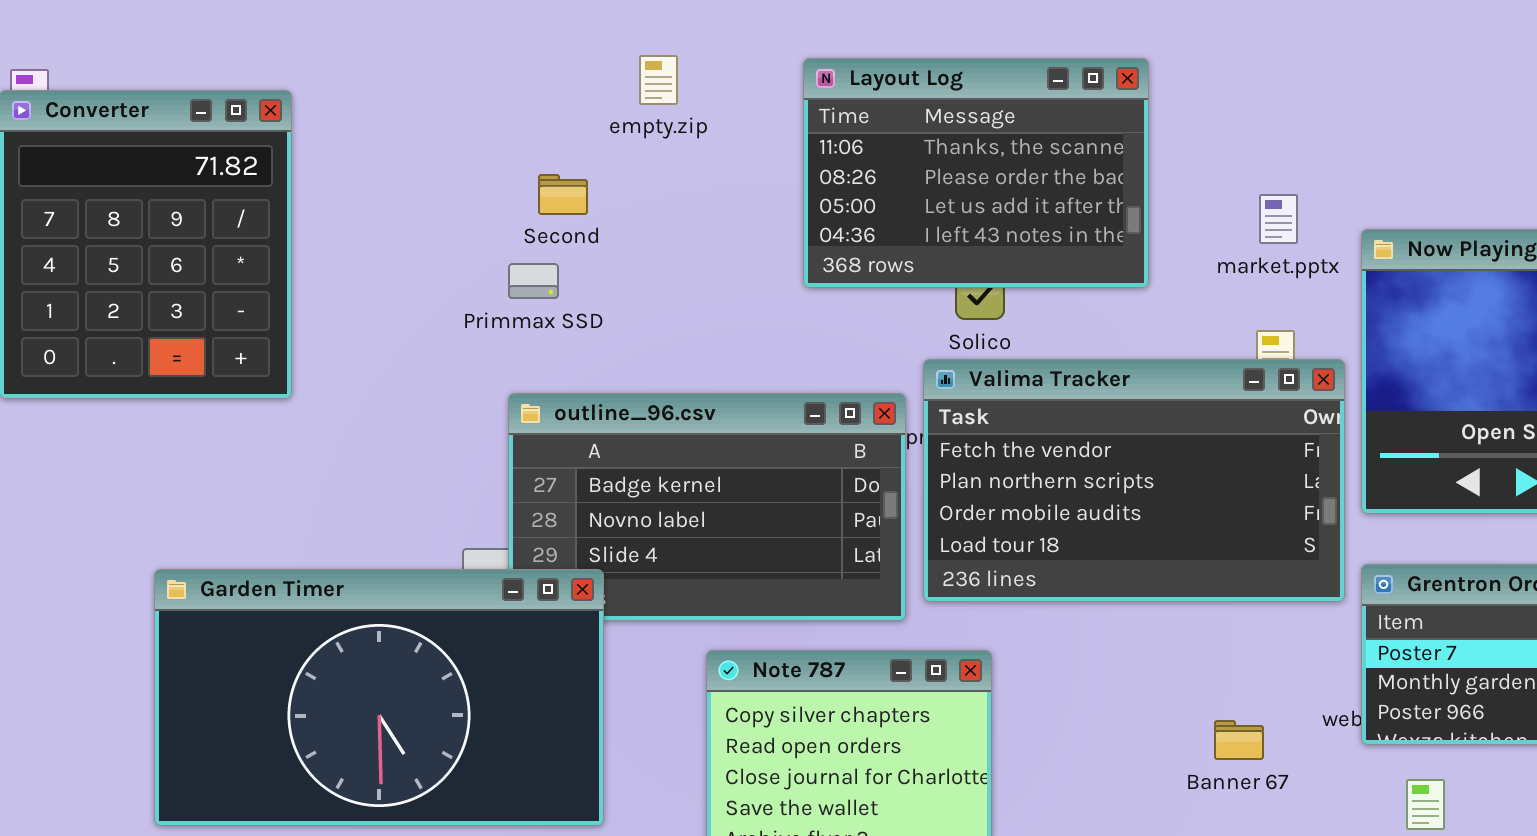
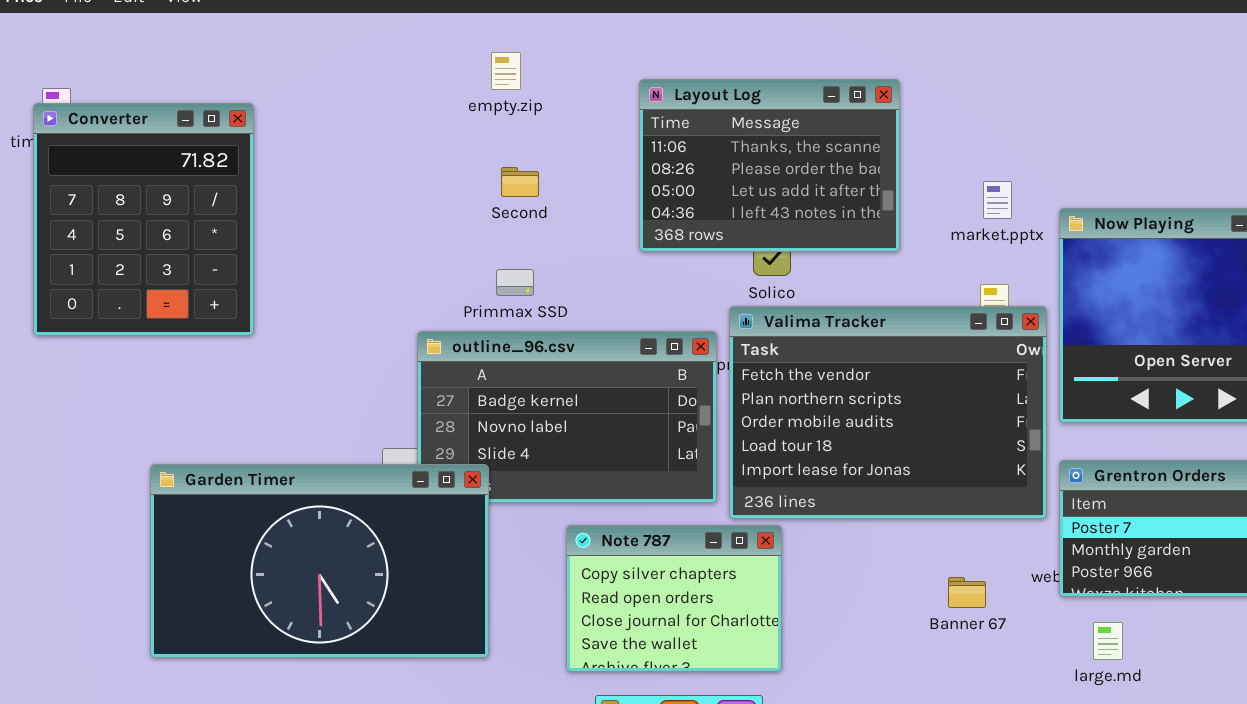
empty.zip: [639,55,678,105] -> [491,52,521,90], moved
Second: [538,174,588,215] -> [501,167,539,197], moved
Primmax SSD: [508,263,559,299] -> [496,269,534,296], moved
Valima Tracker: [923,359,1345,602] -> [729,306,1047,519], resized

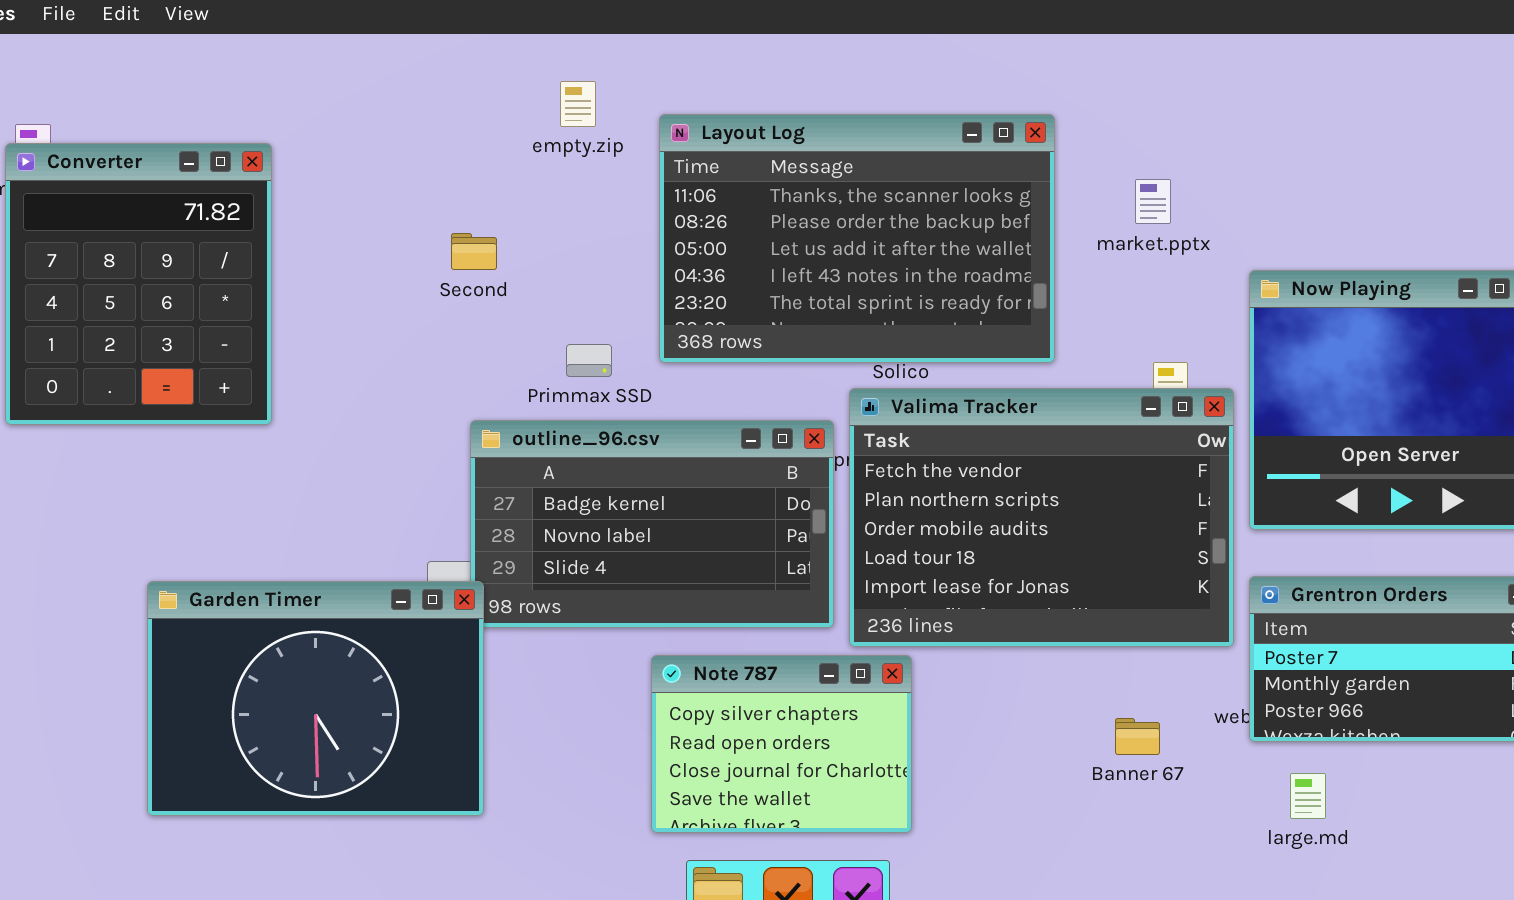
Layout Log: [639,79,900,252] -> [659,114,1055,363], resized
Second: [501,167,539,197] -> [451,233,497,270], moved
market.pptx: [983,181,1012,219] -> [1135,179,1171,224], moved
Garden Timer: [150,464,489,658] -> [147,581,484,816], resized

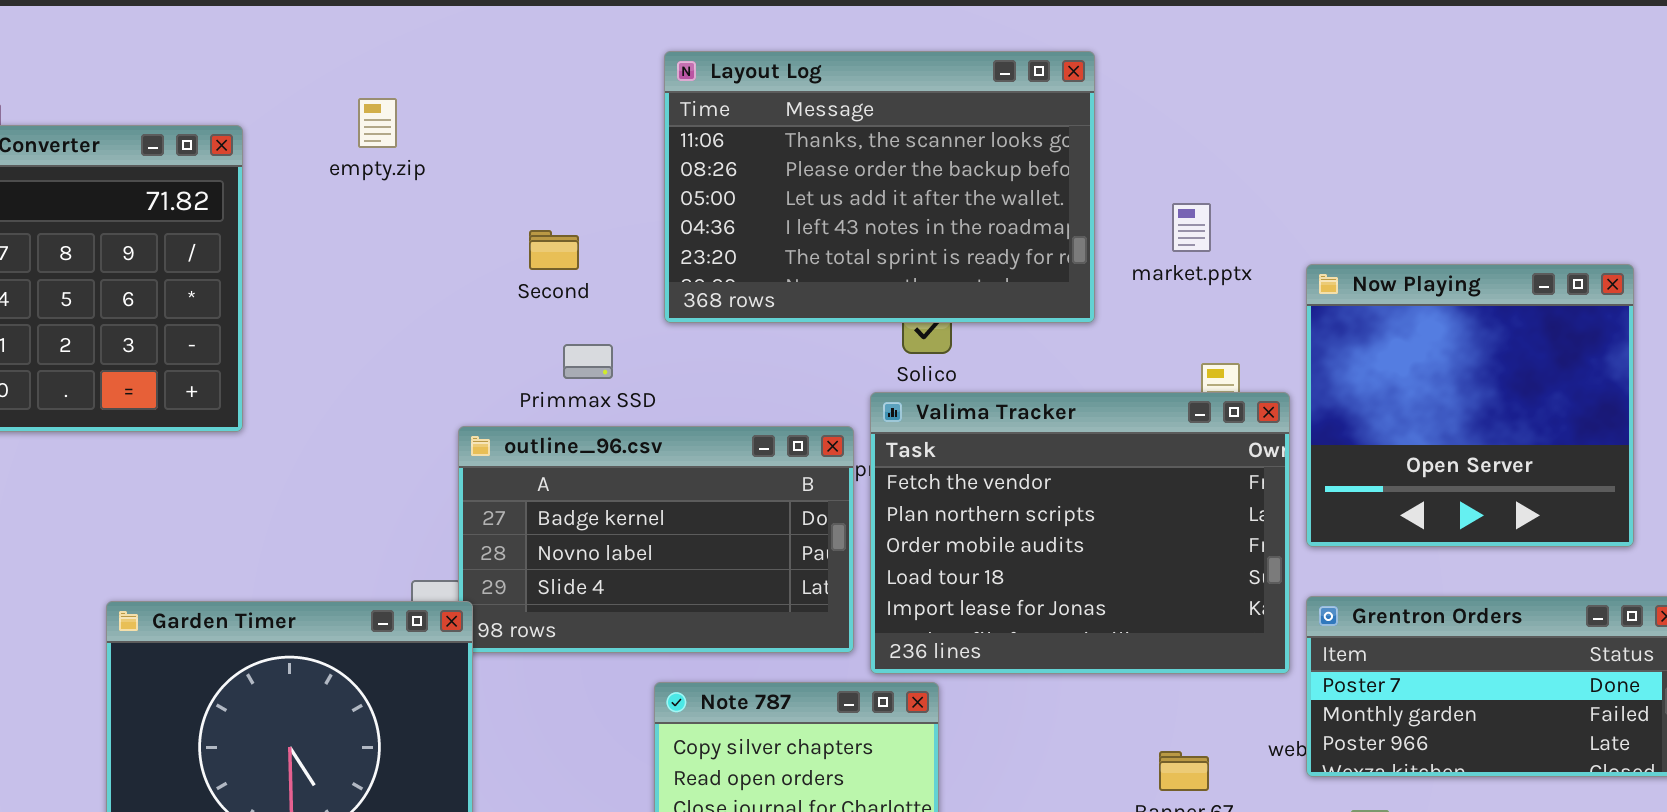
empty.zip: [560,81,596,127] -> [358,98,397,148], moved
Layout Log: [659,114,1055,363] -> [664,51,1095,323], moved
market.pptx: [1135,179,1171,224] -> [1172,203,1211,252], moved
Second: [451,233,497,270] -> [529,230,579,270], moved

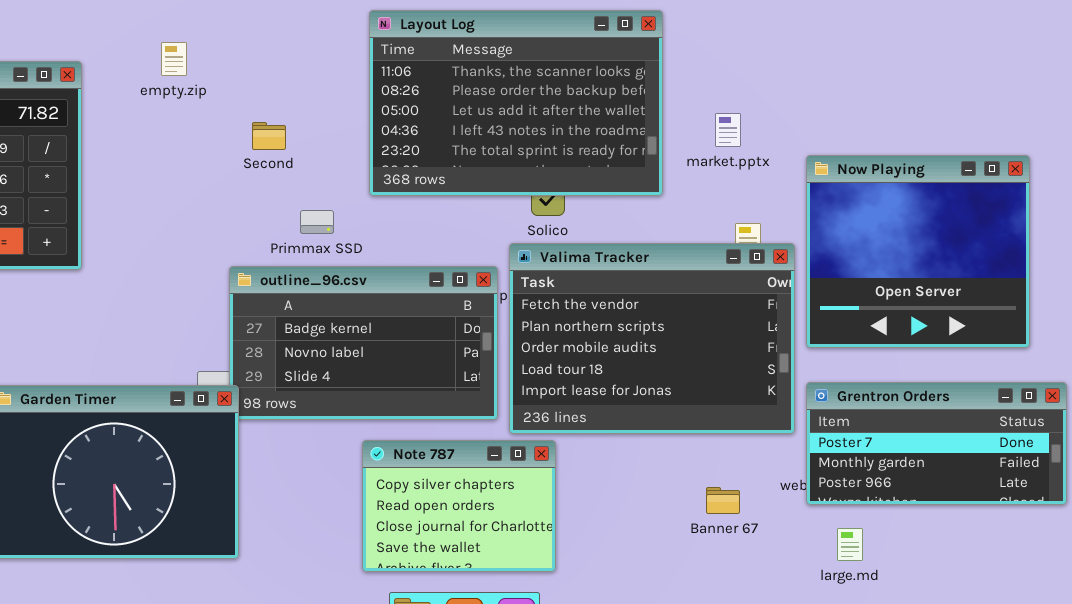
Second: [529,230,579,270] -> [252,122,286,150], moved

